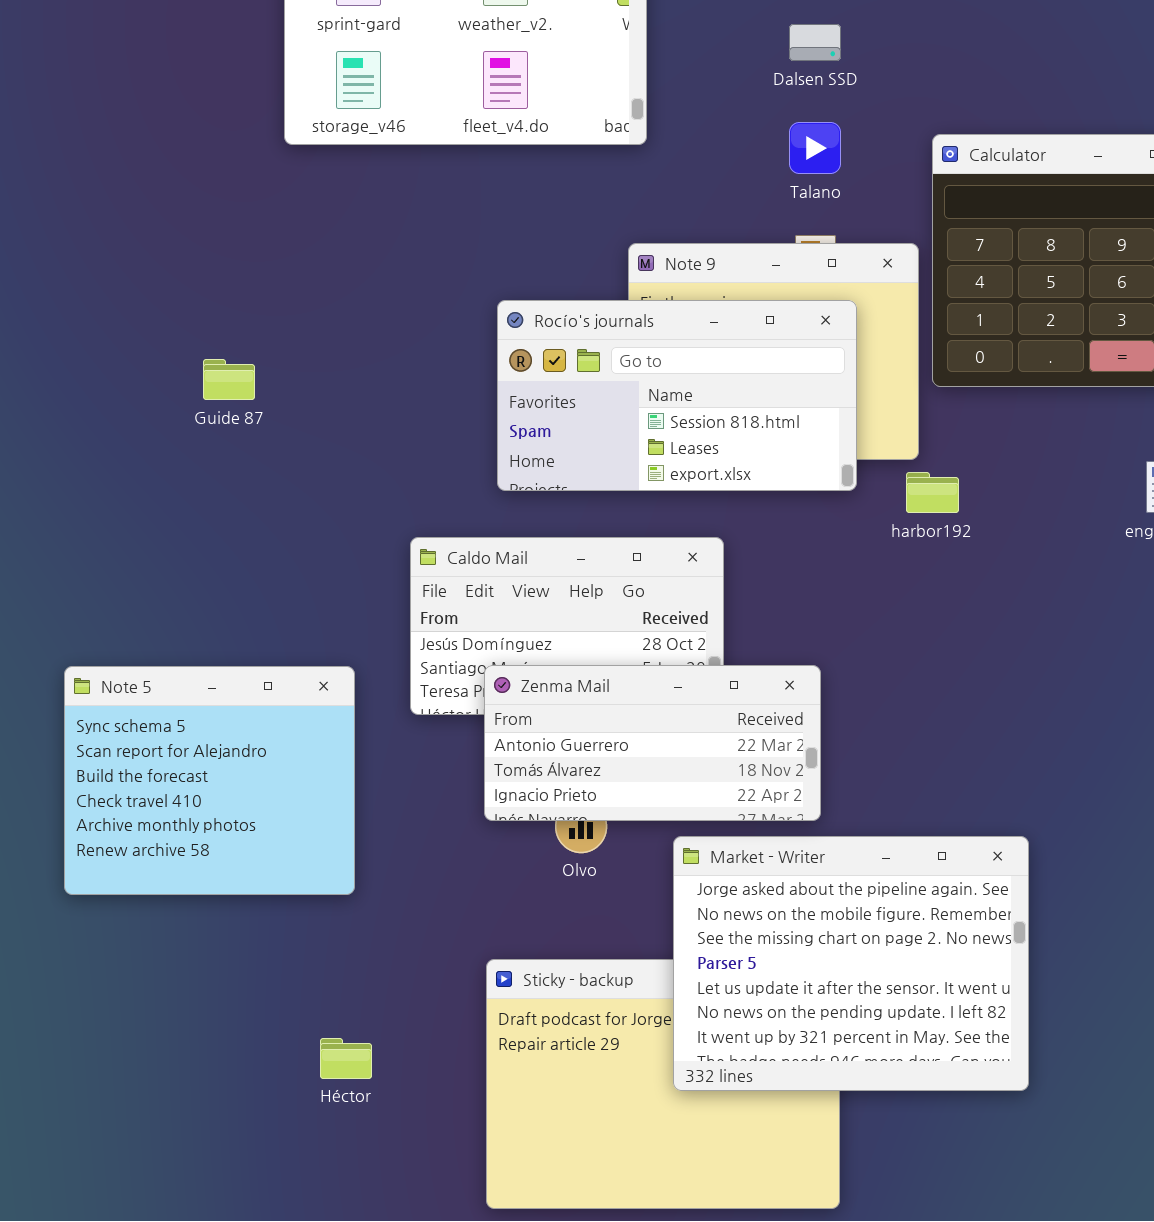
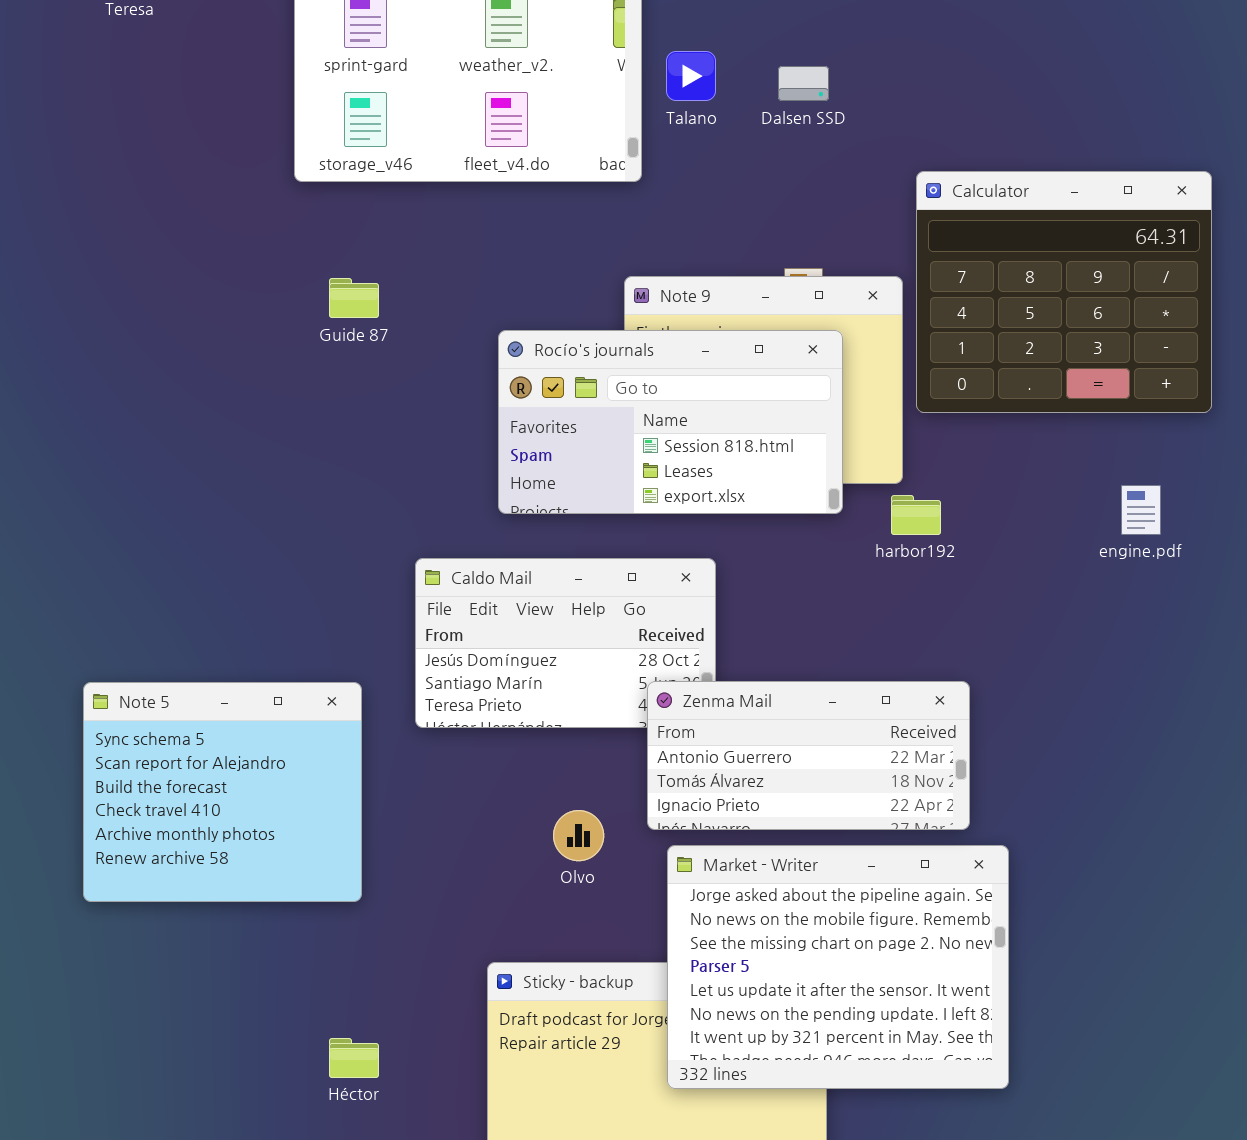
Talano: [789,122,841,174] -> [666,51,716,101], moved
Guide 87: [203,359,255,400] -> [329,278,379,318], moved
Zenma Mail: [484,665,821,821] -> [647,681,970,830], moved

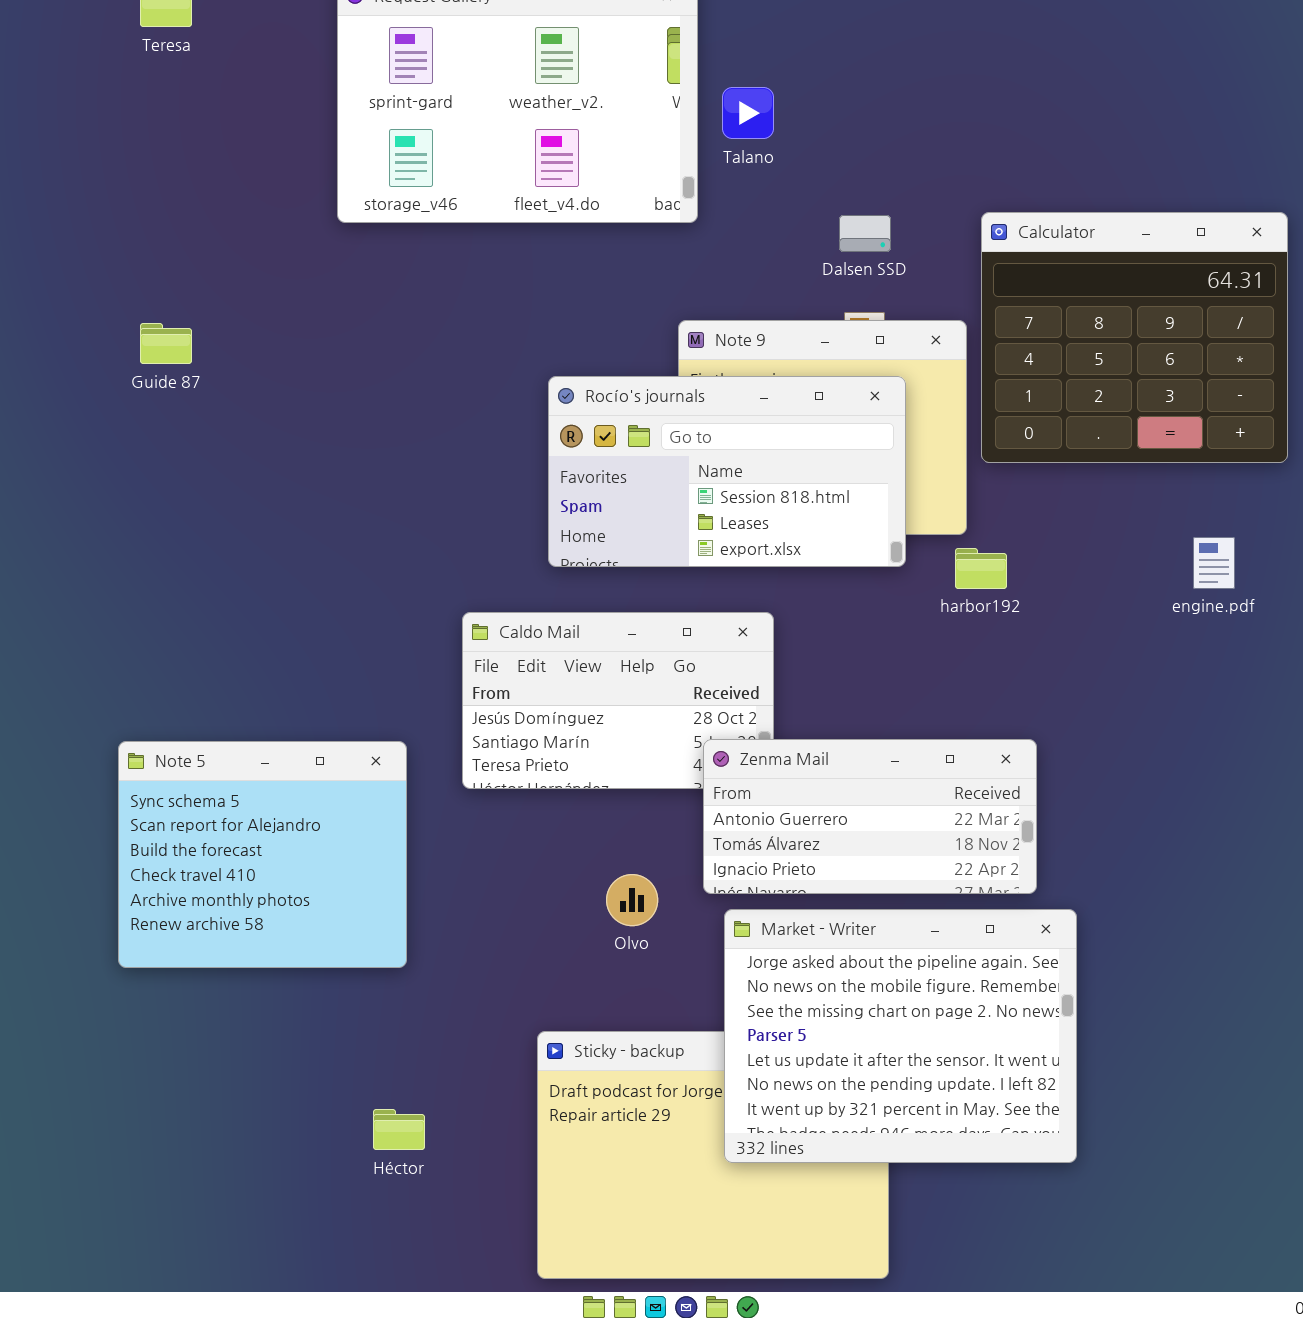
Dalsen SSD: [778,66,829,101] -> [839,215,891,252], moved
Guide 87: [329,278,379,318] -> [140,323,192,364], moved

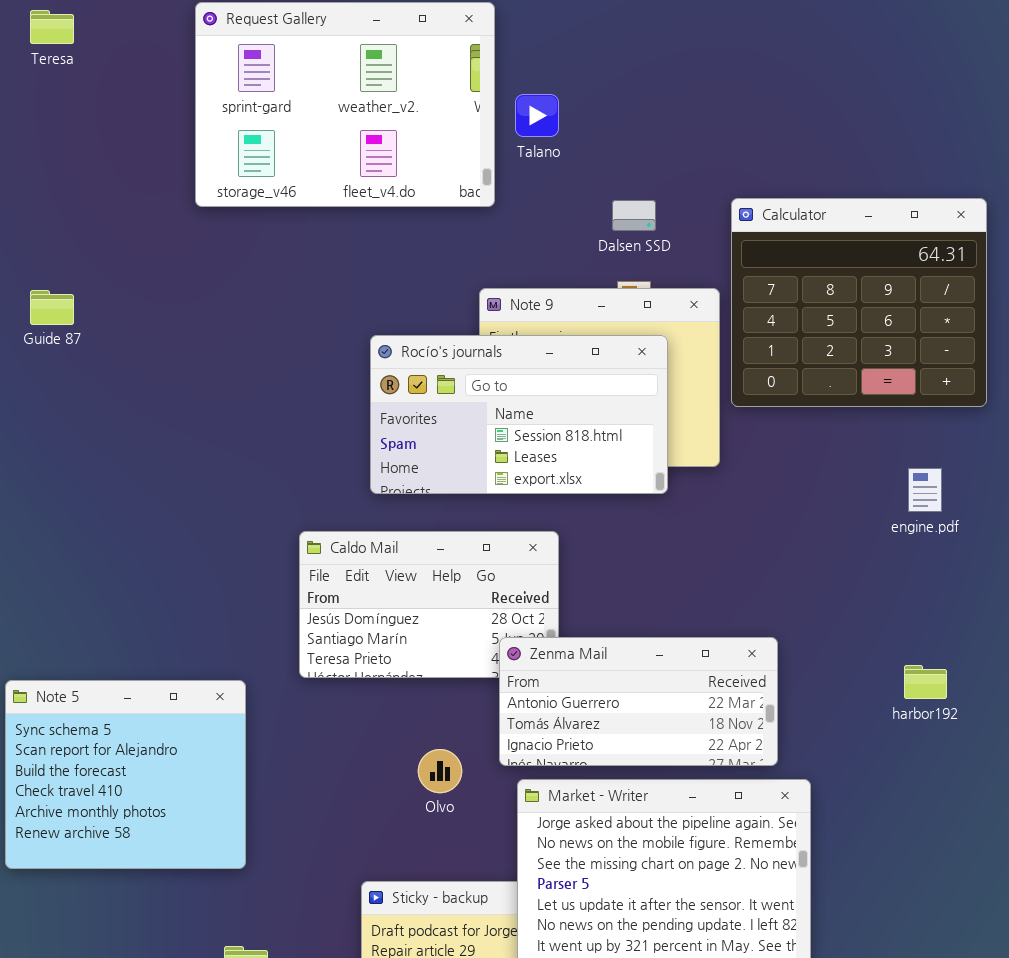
harbor192: [955,548,1007,589] -> [904,665,947,699], moved
Note 5: [118,741,407,968] -> [5,680,246,869], moved

